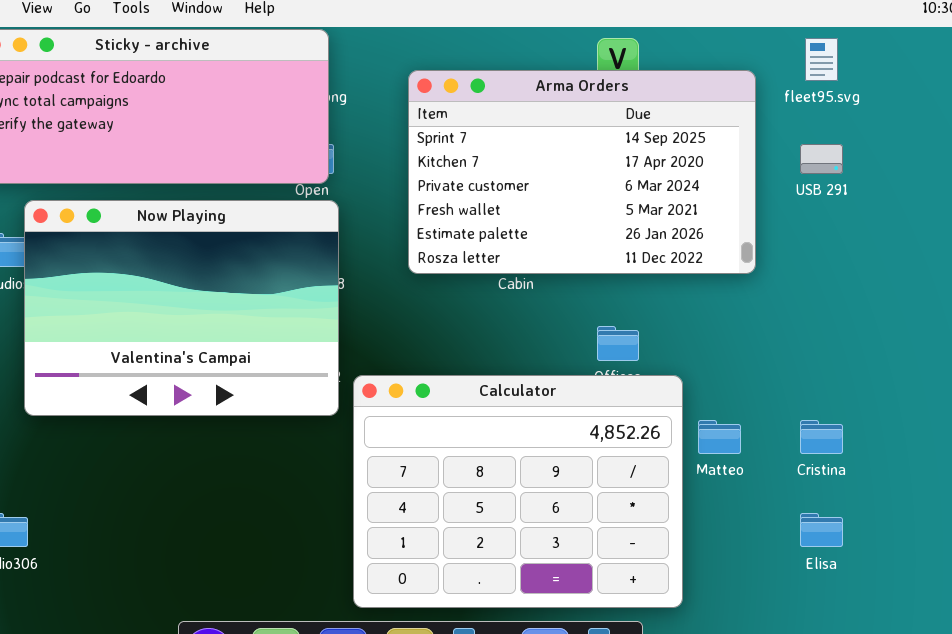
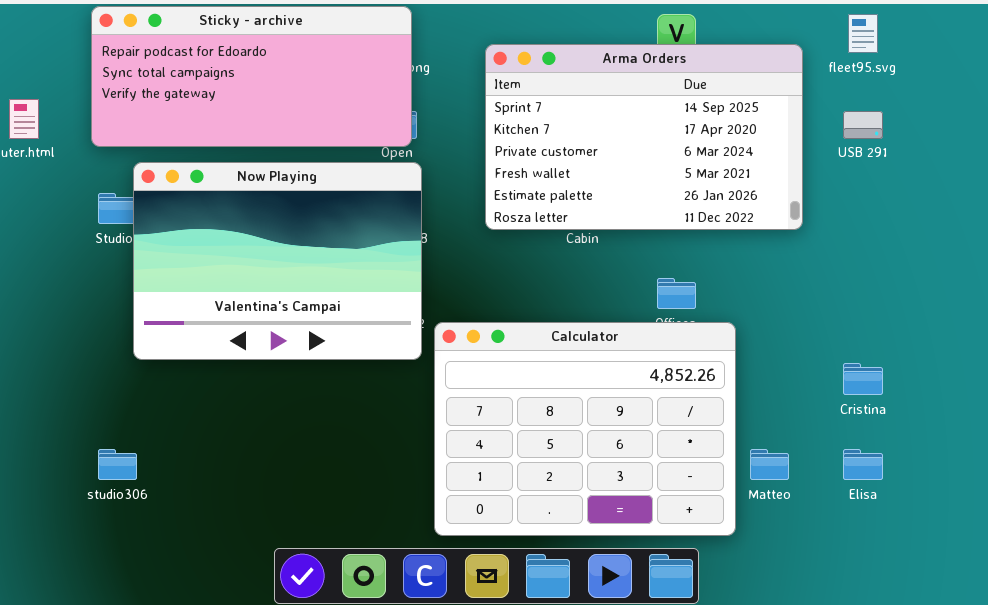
Matteo: [698,420,741,454] -> [750,449,789,480], moved

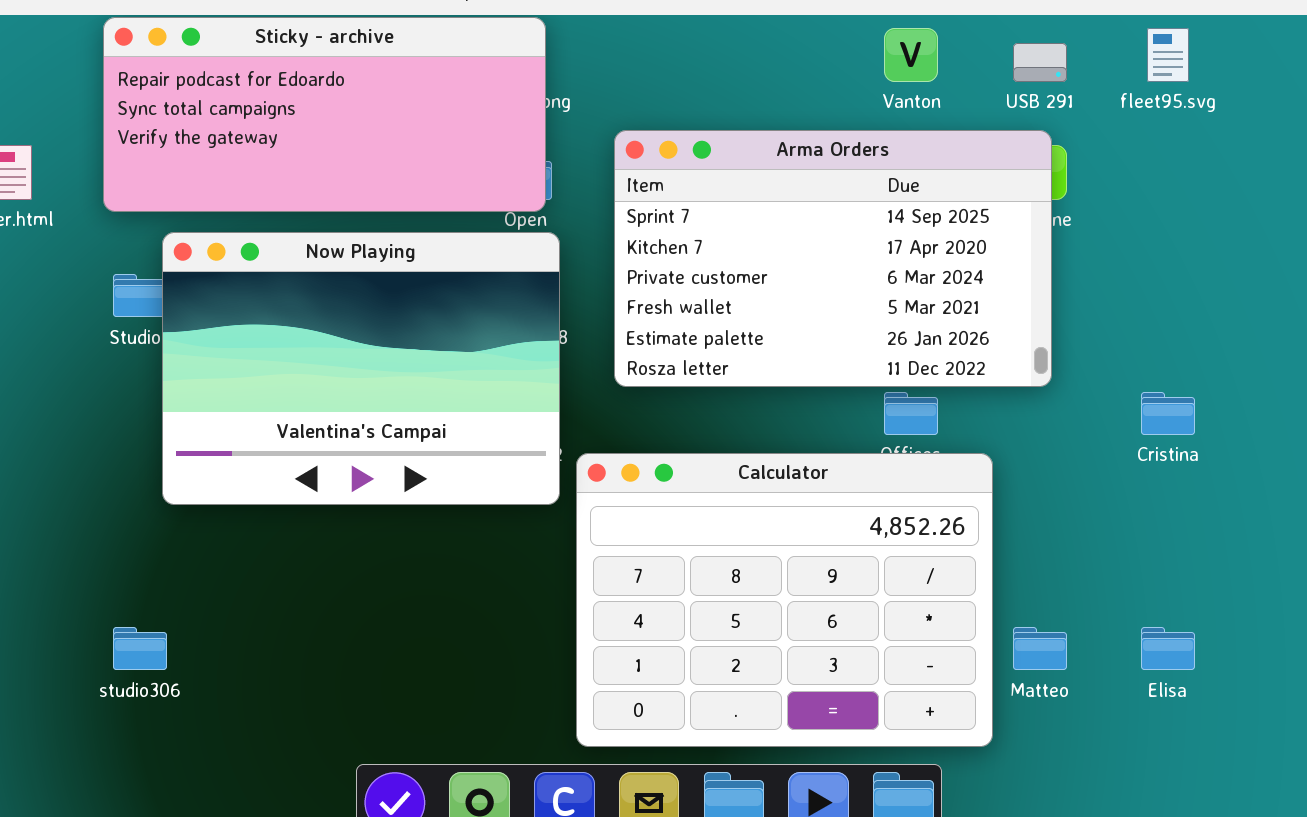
Arma Orders: [485,44,803,230] -> [614,130,1052,387], moved
USB 291: [843,111,883,139] -> [1013,43,1067,82], moved
Cristina: [843,363,883,395] -> [1141,392,1195,435], moved

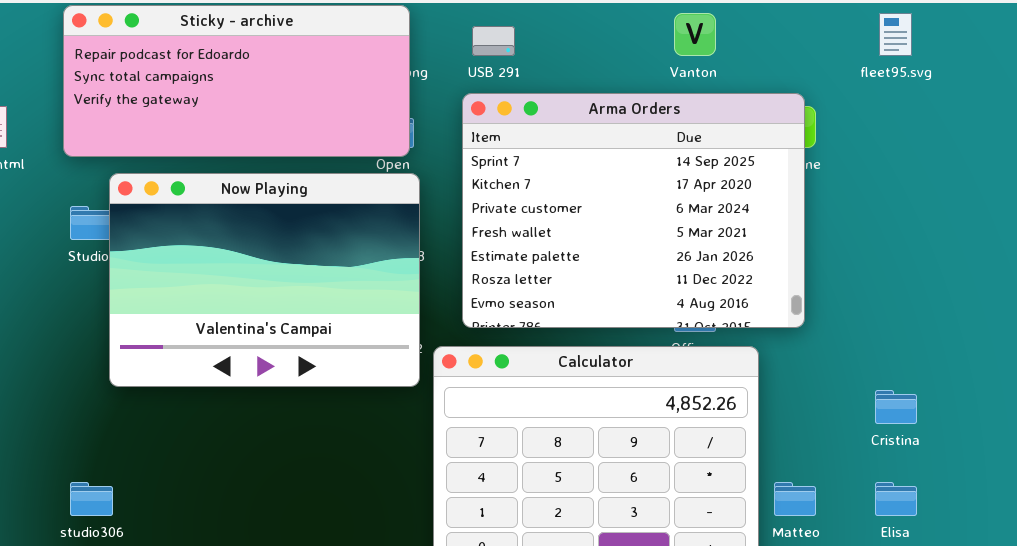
USB 291: [1013,43,1067,82] -> [472,26,515,56], moved
Arma Orders: [614,130,1052,387] -> [462,93,805,328], resized
Cristina: [1141,392,1195,435] -> [875,390,917,424], moved

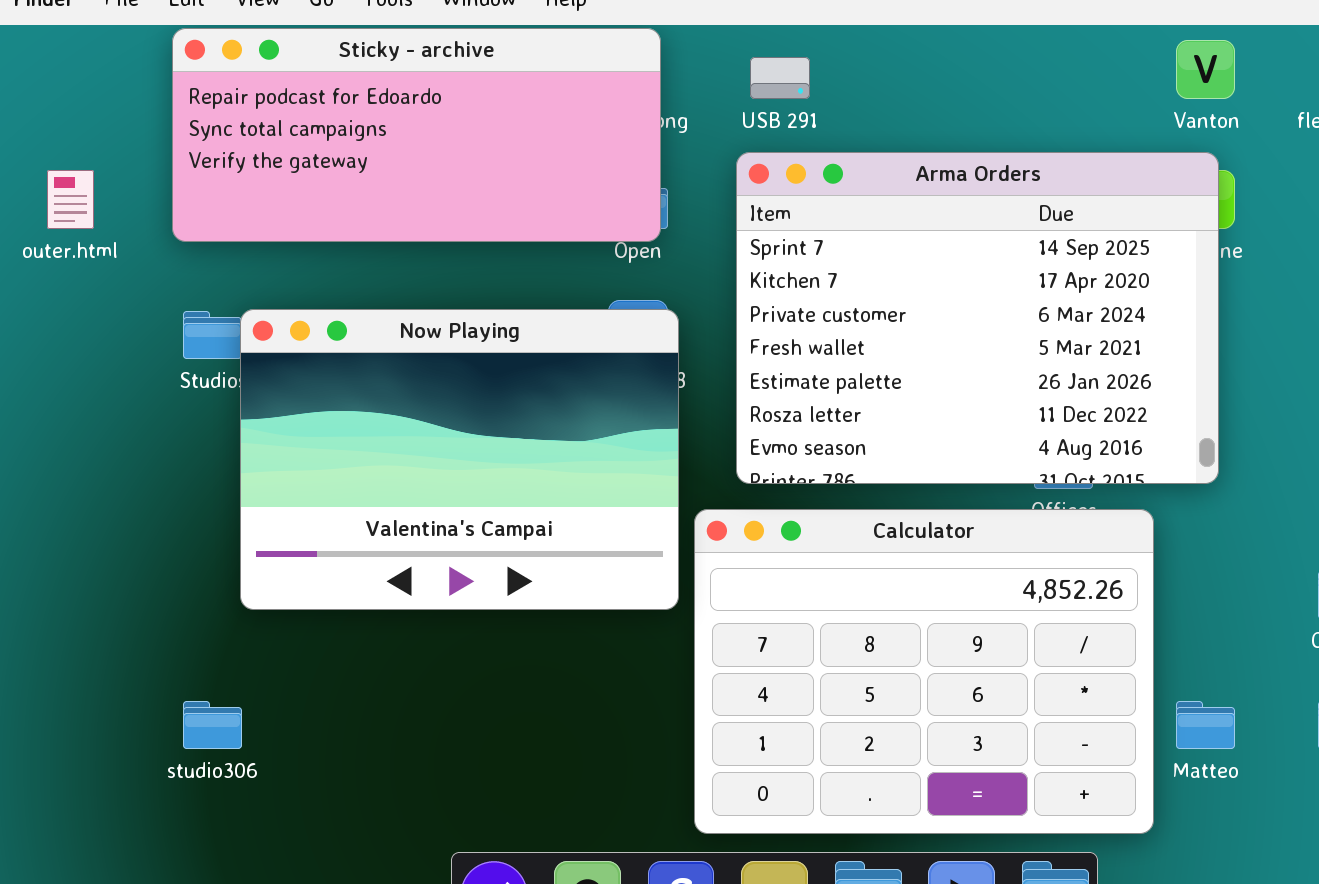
Vanton: [674,13,716,56] -> [1176,40,1235,99], moved
Now Playing: [109,173,420,387] -> [240,309,679,610], moved

